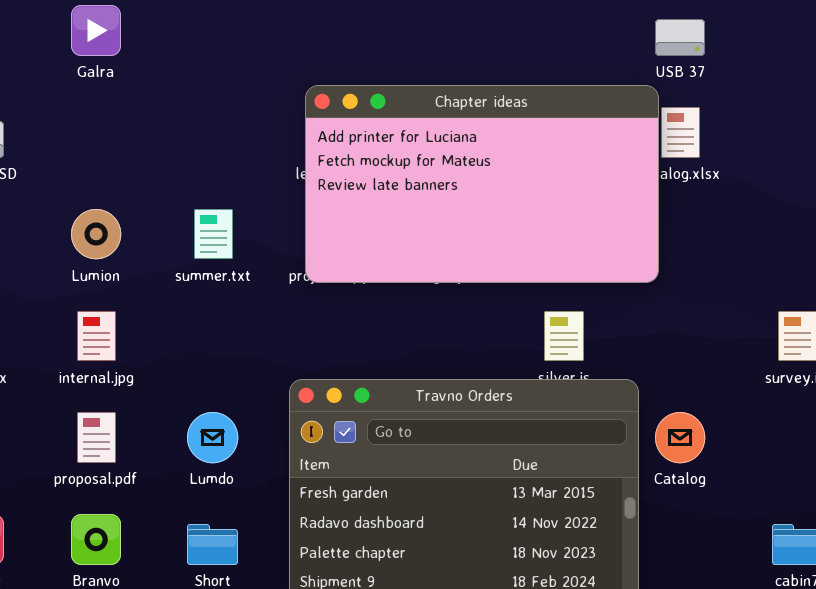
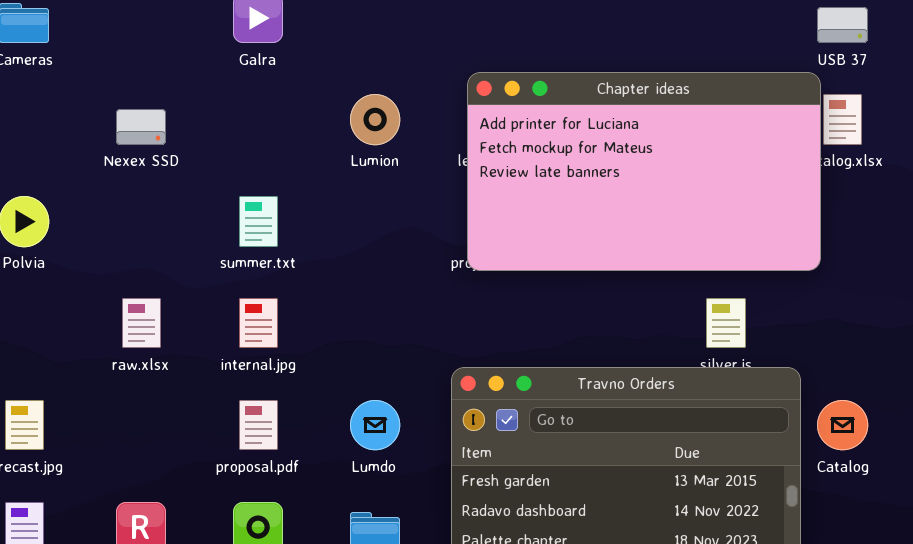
Lumion: [71,209,121,259] -> [350,94,400,145], moved
summer.txt: [194,209,233,259] -> [239,196,278,247], moved

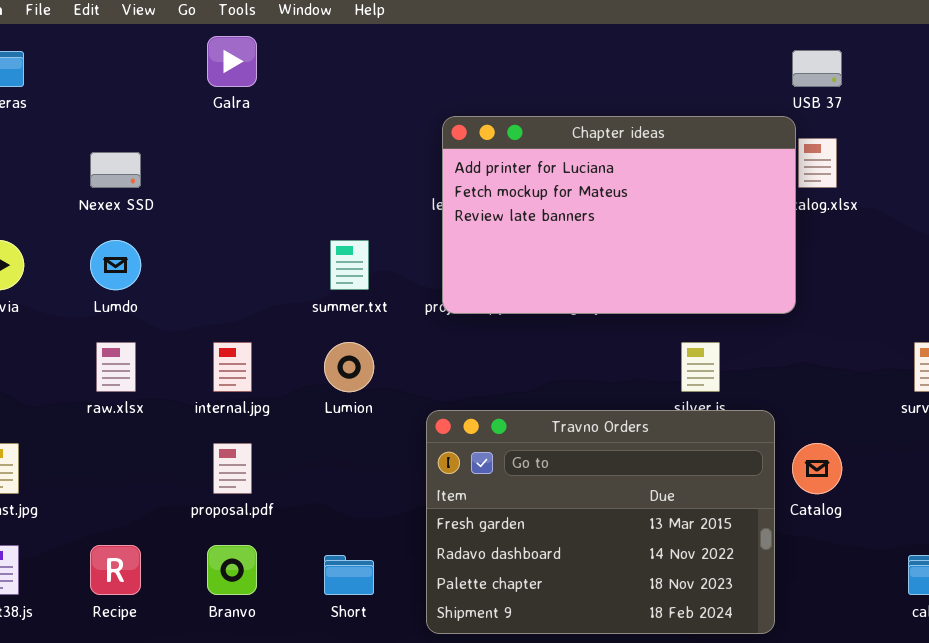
Lumion: [350,94,400,145] -> [324,342,374,392], moved
summer.txt: [239,196,278,247] -> [330,240,369,290], moved
Lumdo: [350,400,400,450] -> [90,240,141,290], moved

